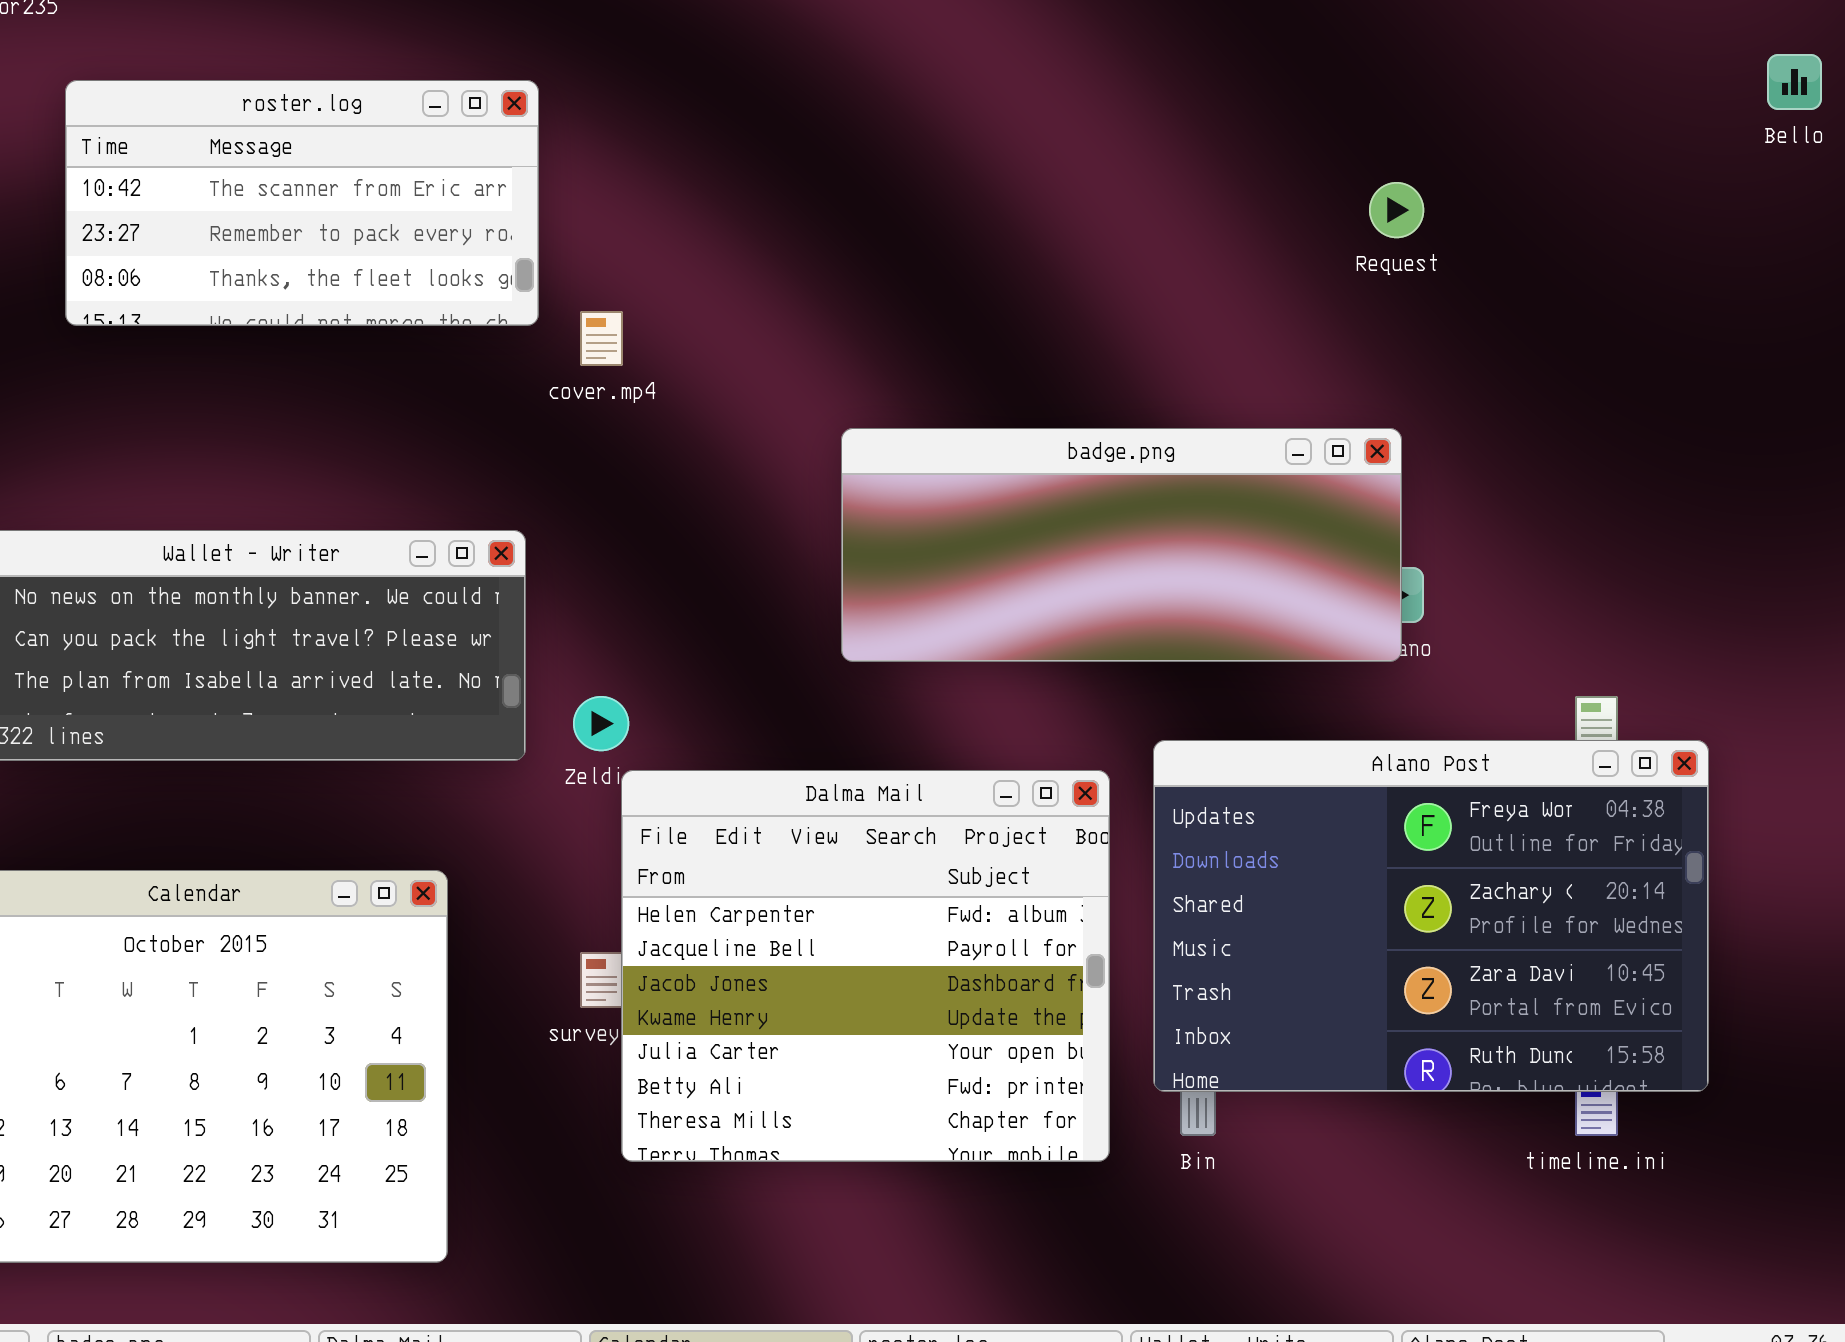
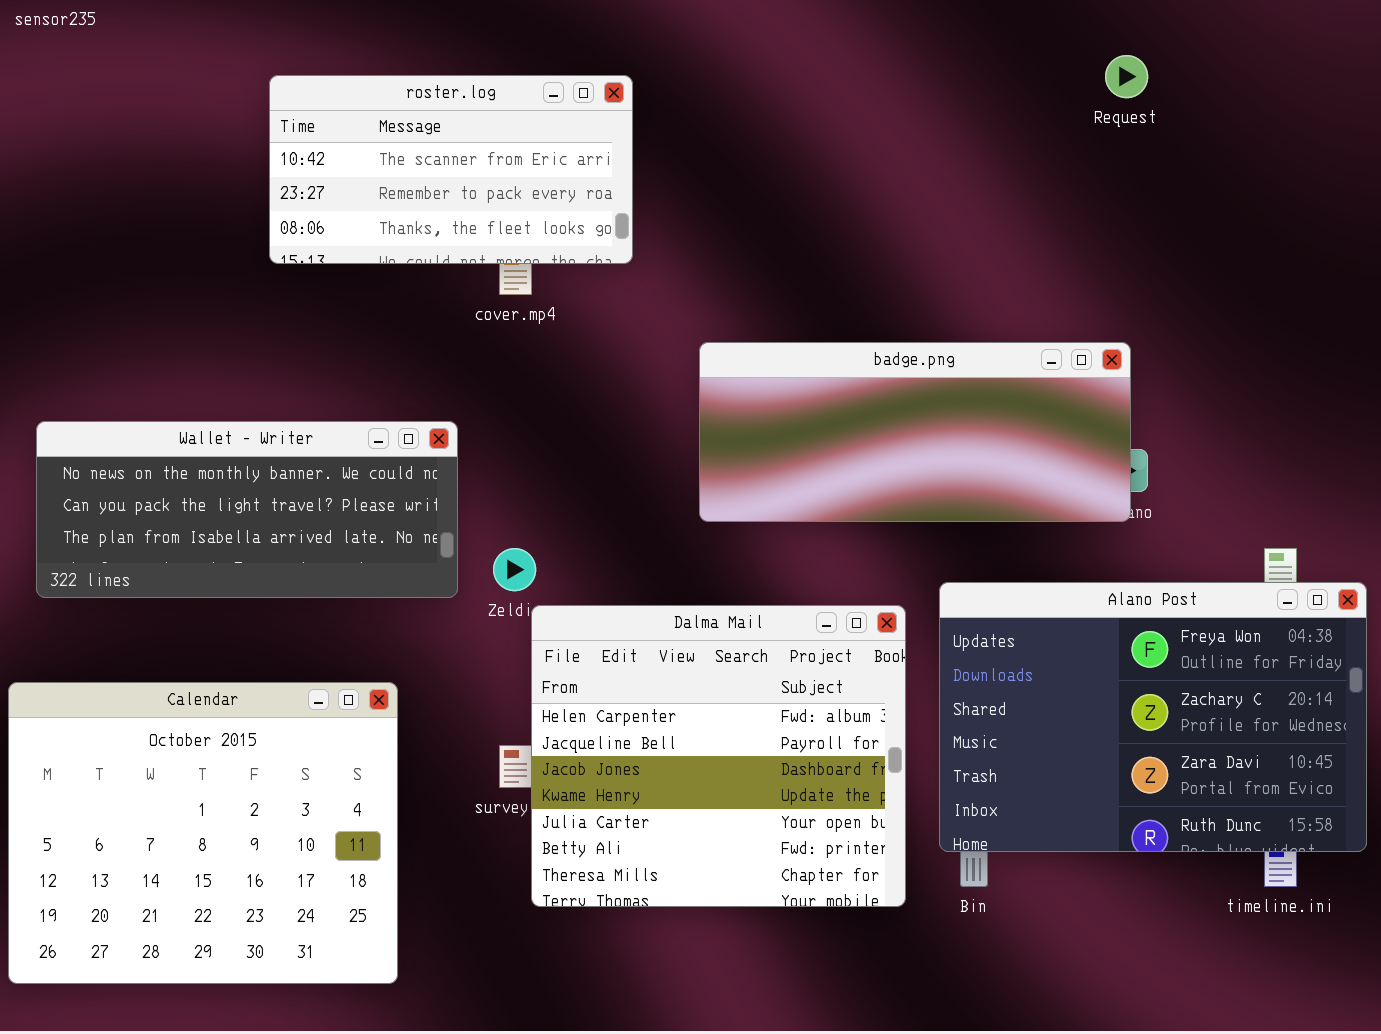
roster.log: [65,80,539,326] -> [269,75,633,264], moved
Request: [1369,182,1424,238] -> [1105,55,1148,98], moved

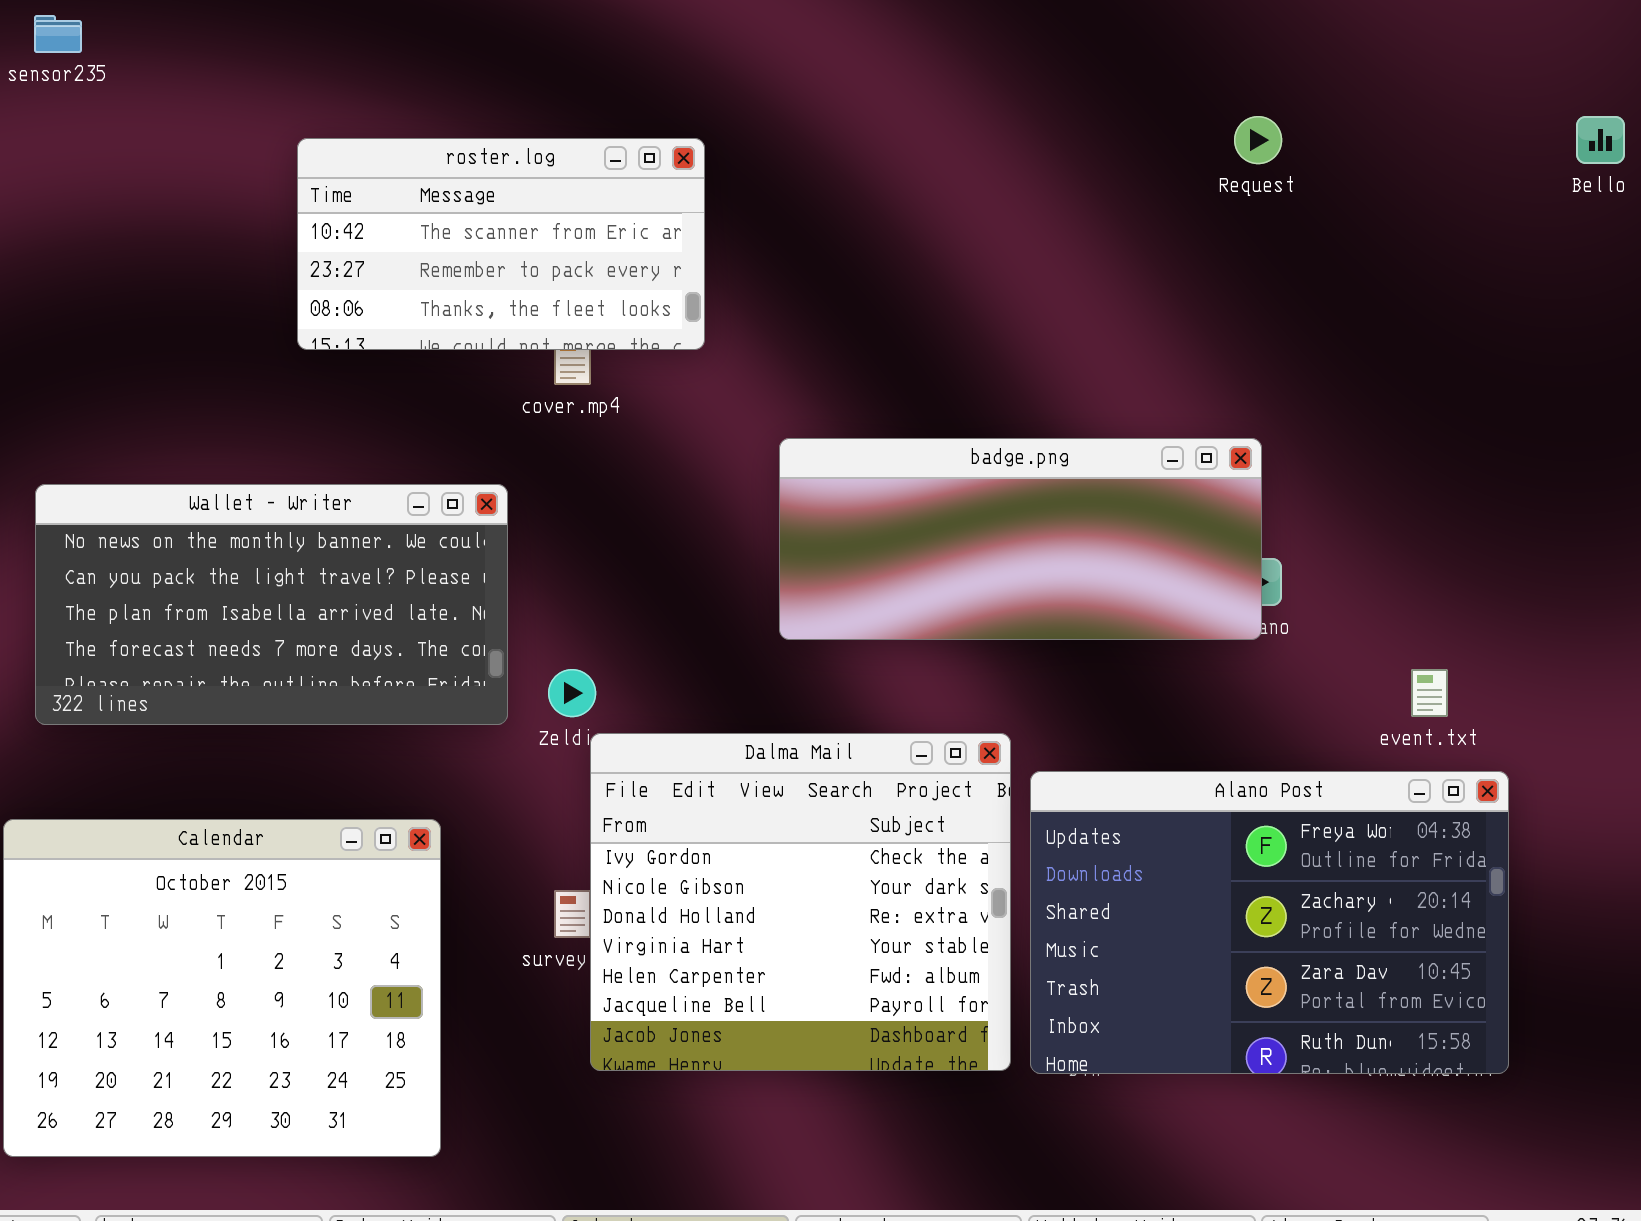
Wallet - Writer: [36,421,458,598] -> [35,484,508,725], resized
Alano Post: [939,582,1367,852] -> [1030,771,1509,1074], moved
Dalma Mail: [531,605,906,907] -> [590,733,1011,1071], scrolled up 4 rows

